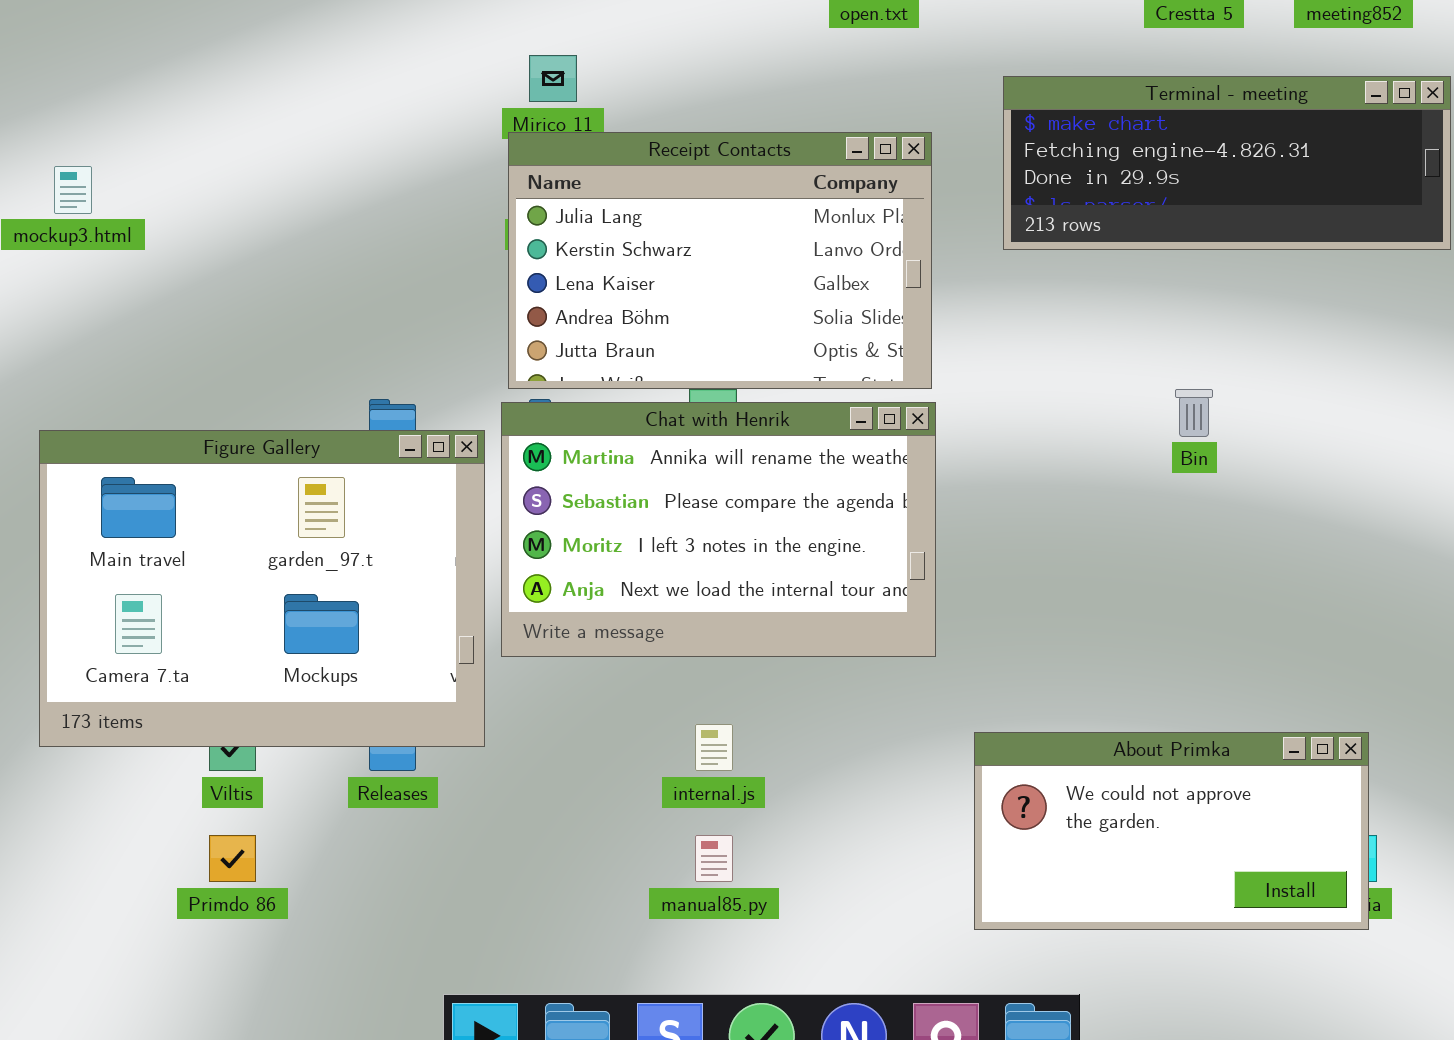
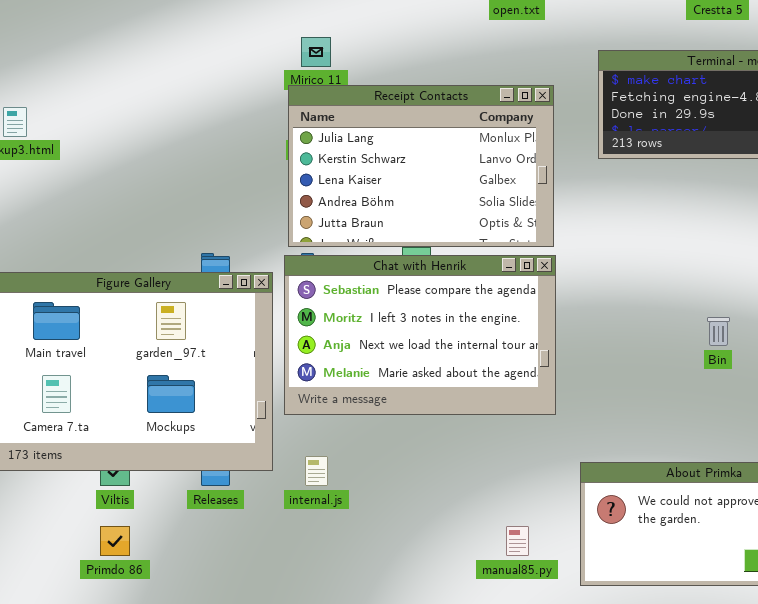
Bin: [1175,389,1213,437] -> [707,317,730,346], moved
Chat with Henrik: [501,402,936,657] -> [284,255,556,415], scrolled down 1 row
internal.js: [695,724,733,771] -> [305,456,328,486], moved
manual85.py: [695,835,733,882] -> [506,526,529,556], moved

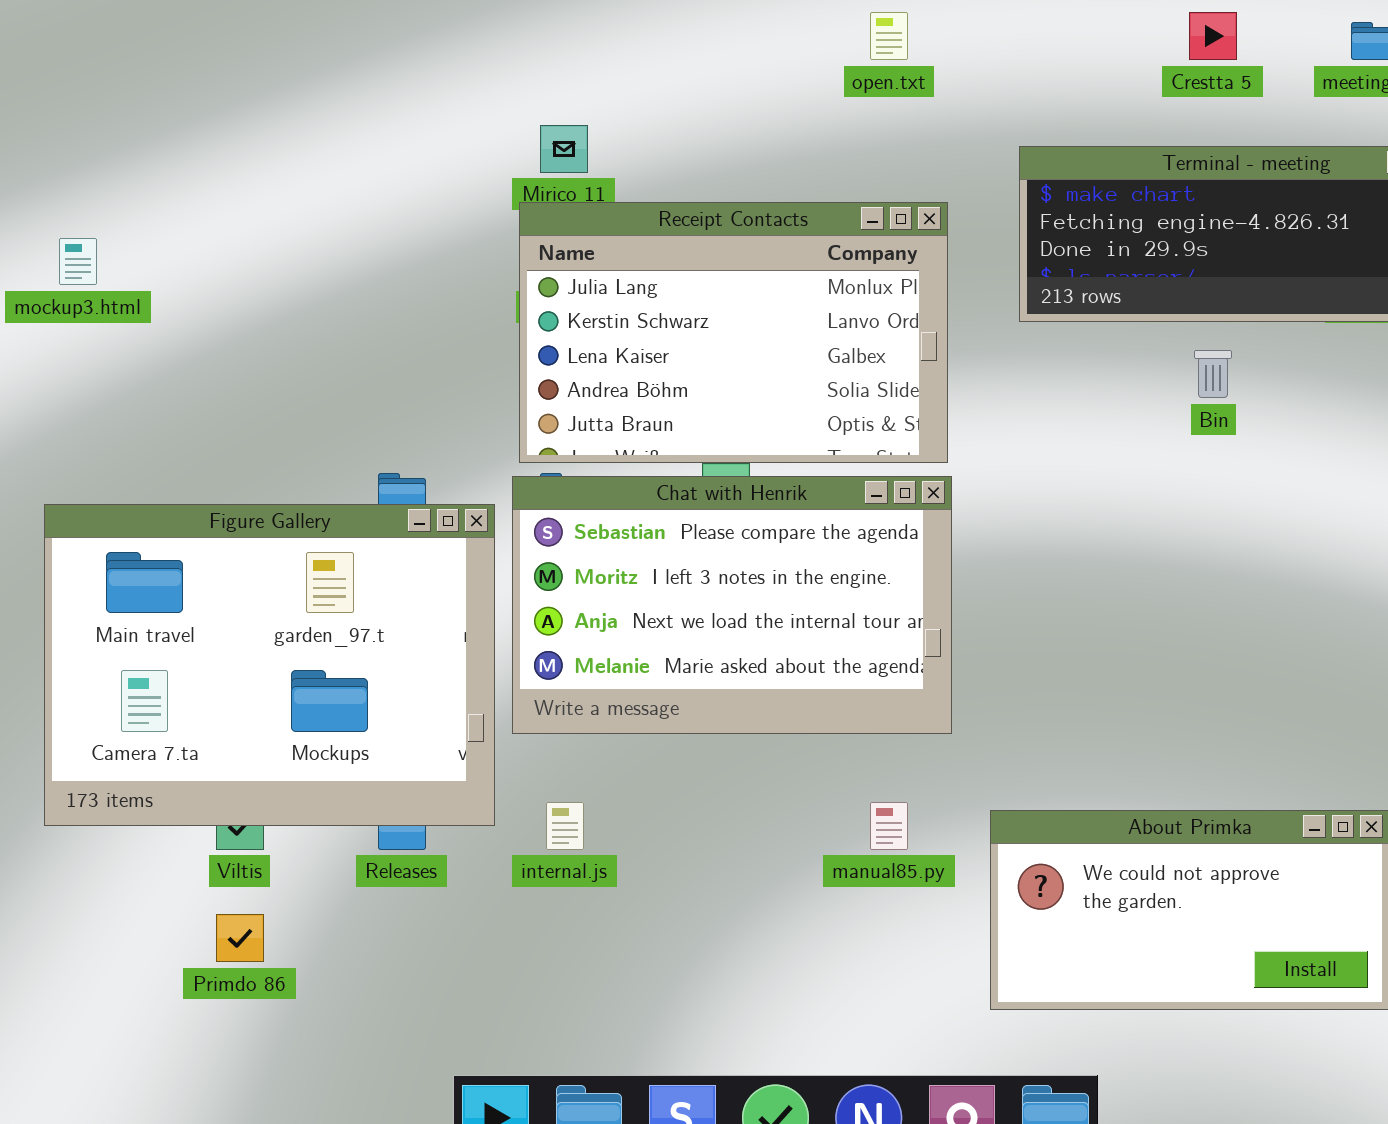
Bin: [707,317,730,346] -> [1194,350,1232,398], moved
manual85.py: [506,526,529,556] -> [870,802,908,850], moved

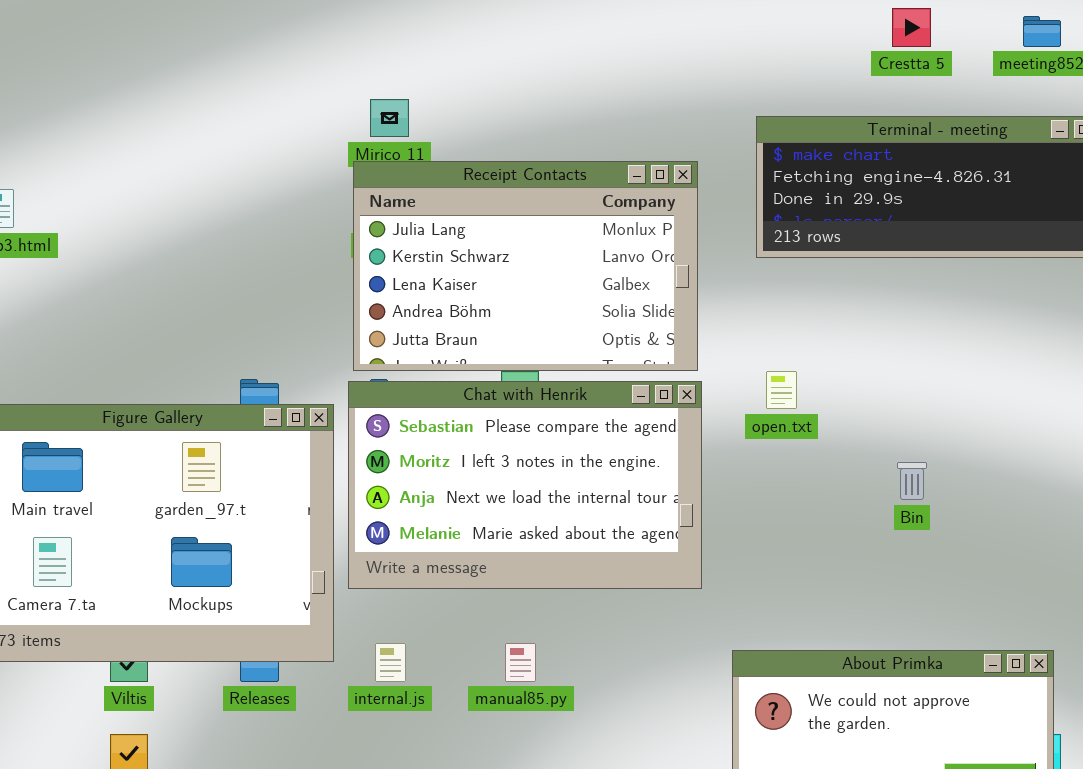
open.txt: [870,12,908,60] -> [766,371,797,409], moved
Bin: [1194,350,1232,398] -> [897,462,927,500], moved
manual85.py: [870,802,908,850] -> [505,643,536,682], moved

